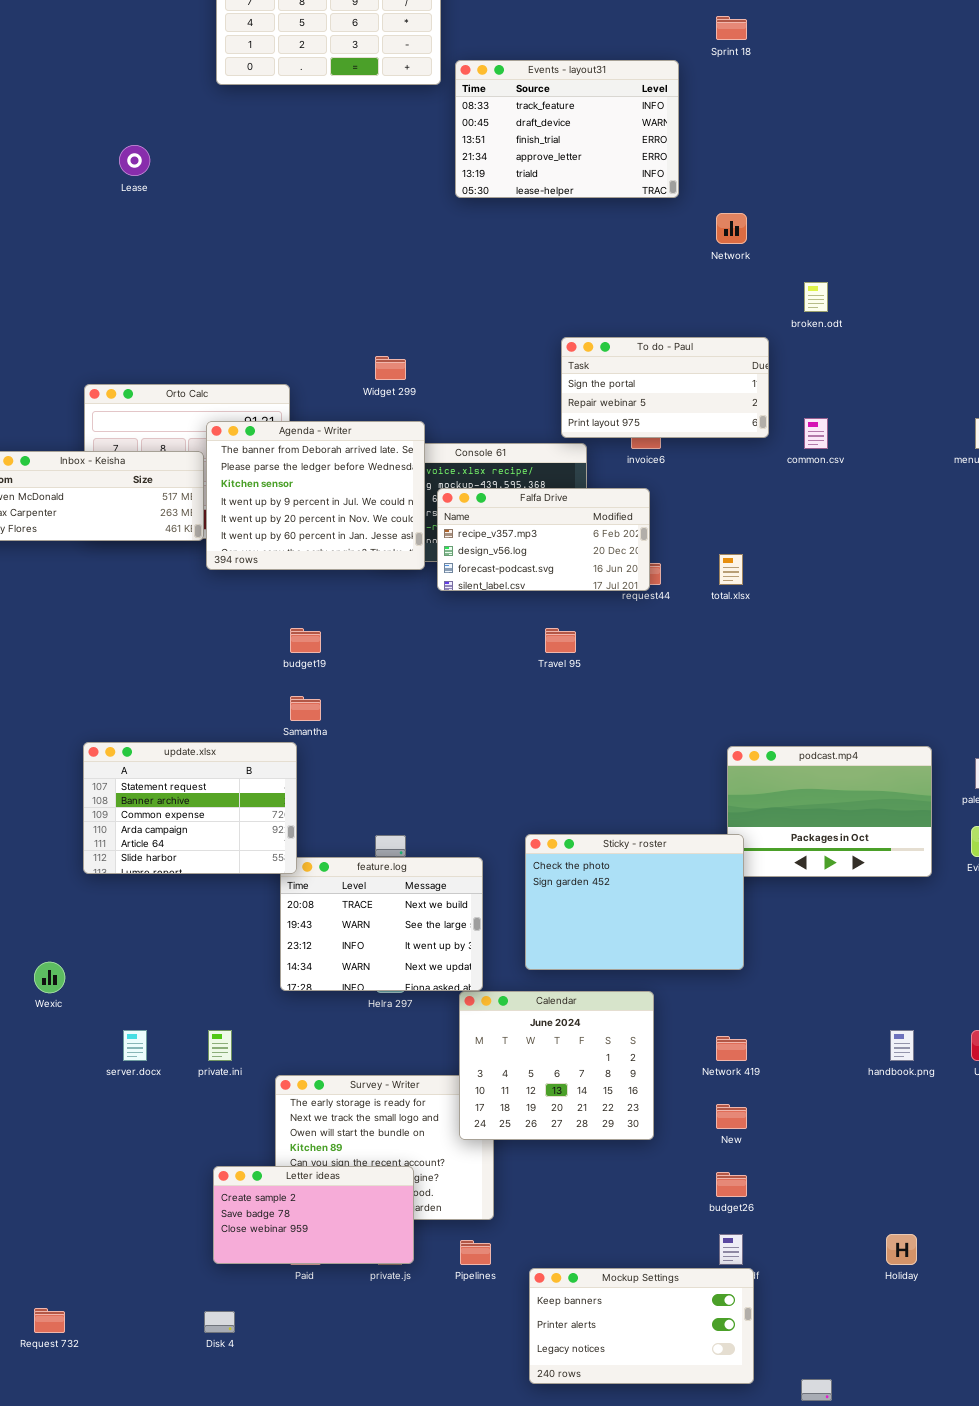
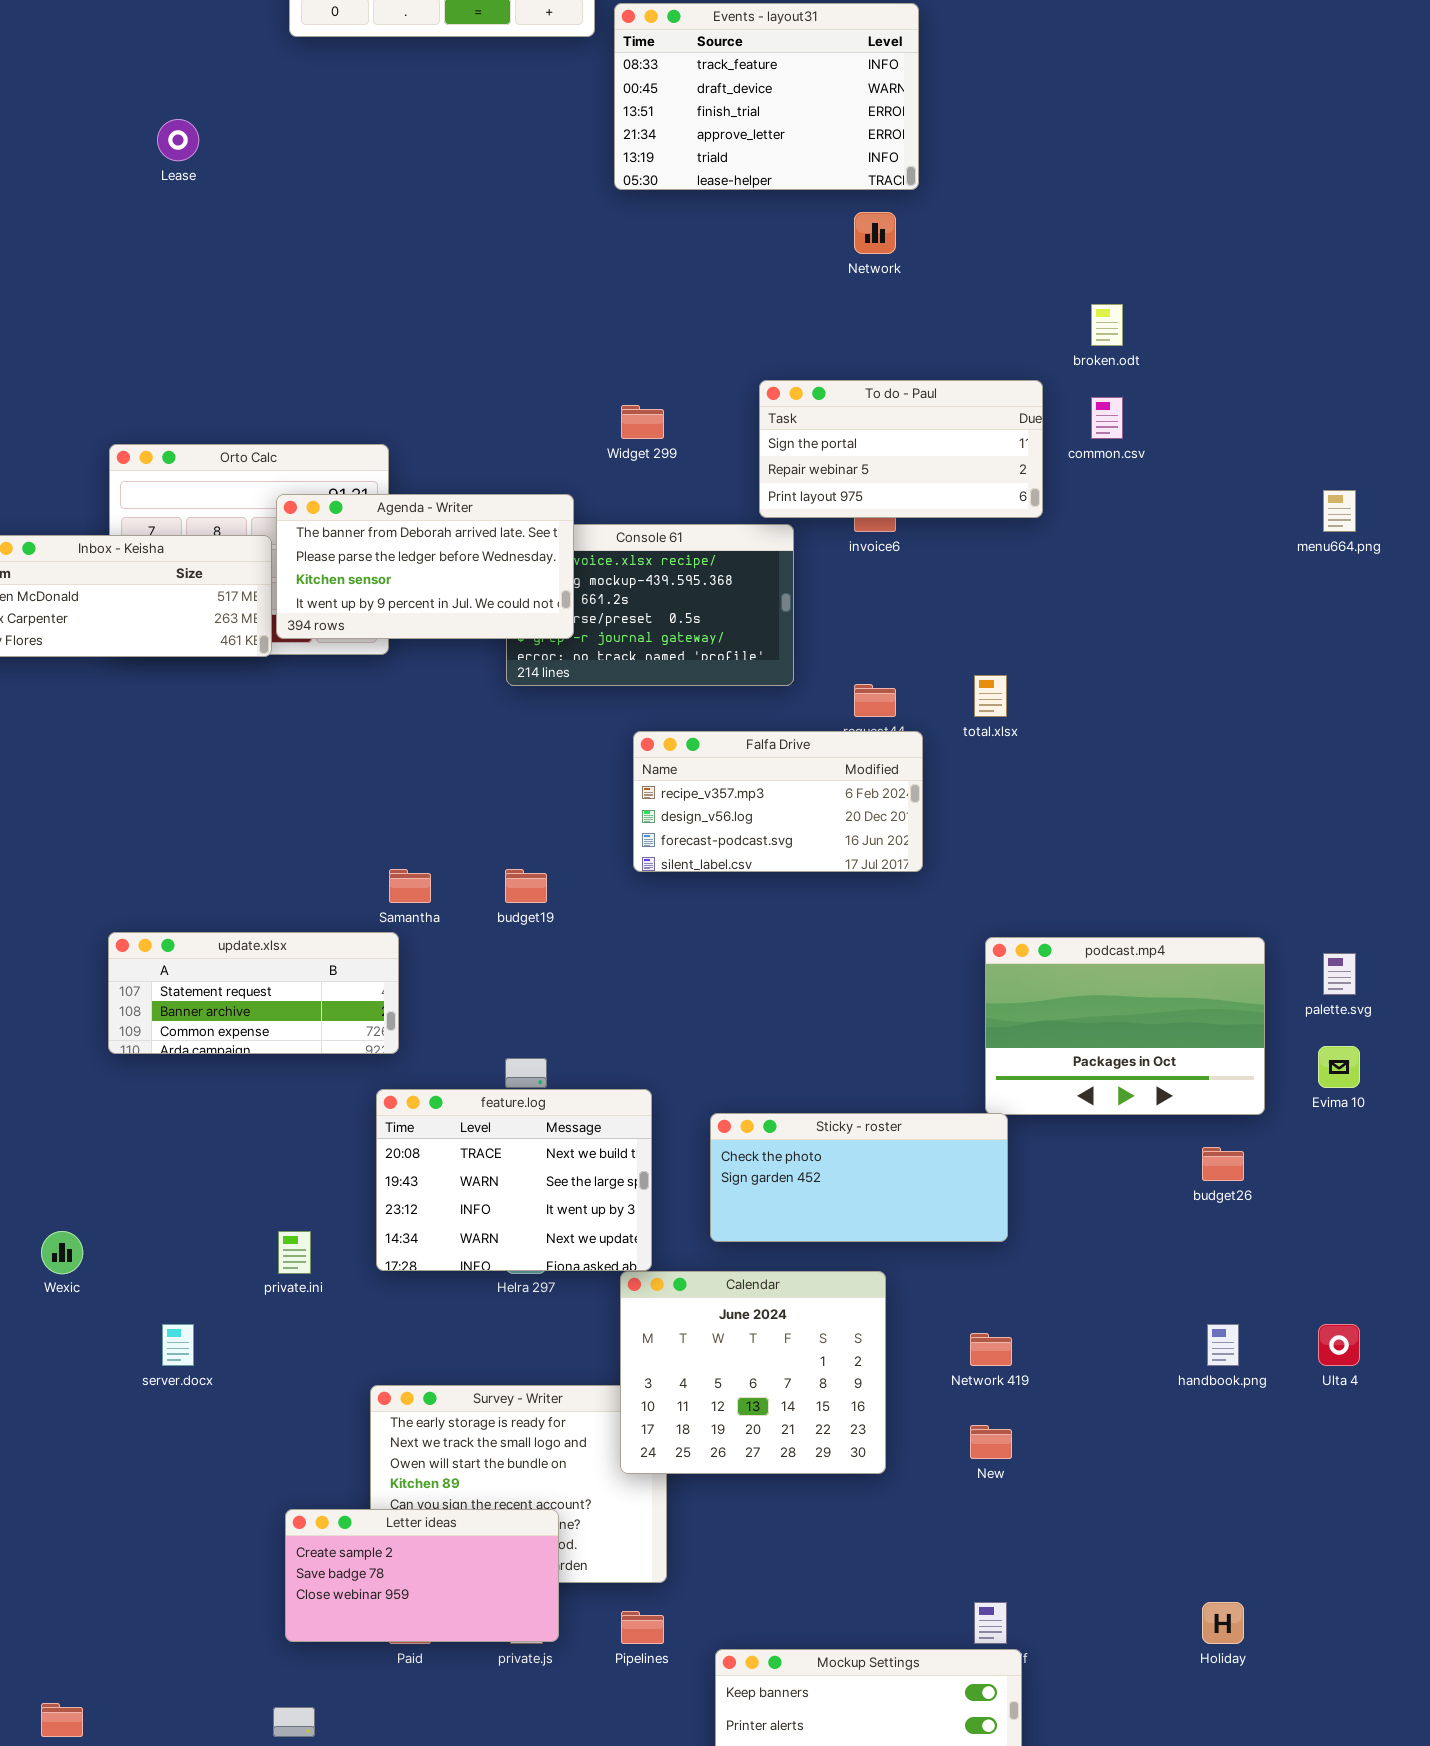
Network: [716,213,747,244] -> [854,212,896,254], moved
Widget 299: [375,356,406,380] -> [621,405,664,439], moved
common.csv: [804,418,828,449] -> [1091,397,1123,439], moved
Agenda - Writer: [206,421,425,570] -> [276,494,574,639], resized
Falfa Drive: [437,488,650,591] -> [633,731,923,872], moved
budget19: [290,628,321,653] -> [505,869,547,903], moved
update.xlsx: [83,742,297,874] -> [108,932,399,1054], resized
Sticky - roster: [525,834,744,970] -> [710,1113,1008,1242], resized
private.ini: [208,1030,232,1061] -> [278,1231,311,1274], moved
budget26: [716,1172,747,1197] -> [1202,1147,1244,1181], moved

